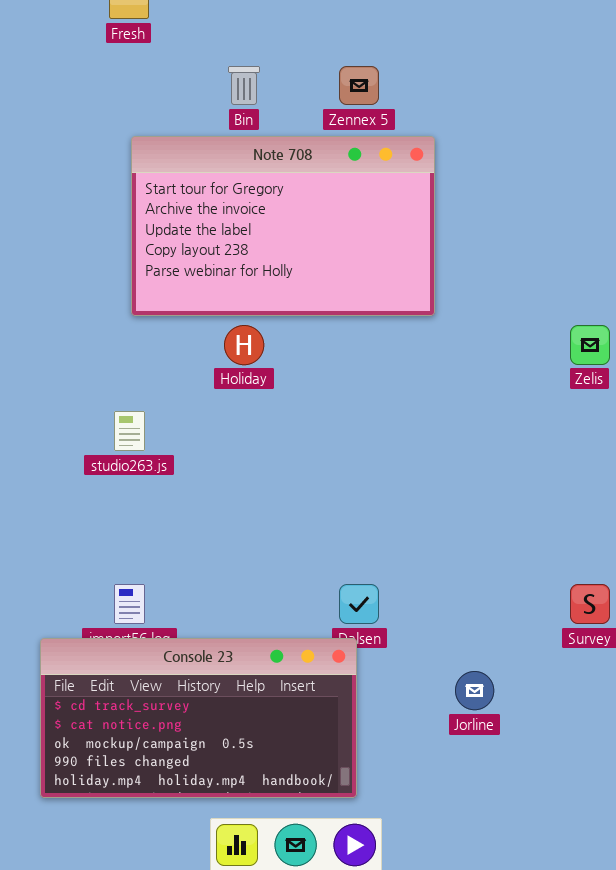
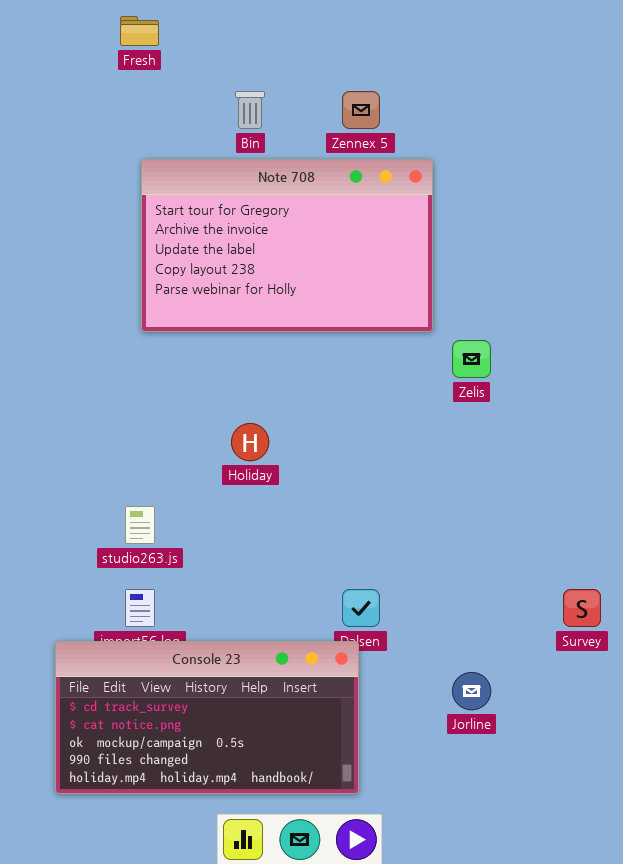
Holiday: [224,325,264,365] -> [231,423,269,461], moved
Zelis: [570,325,610,365] -> [452,340,491,378], moved
studio263.js: [114,411,145,451] -> [125,506,155,544], moved

